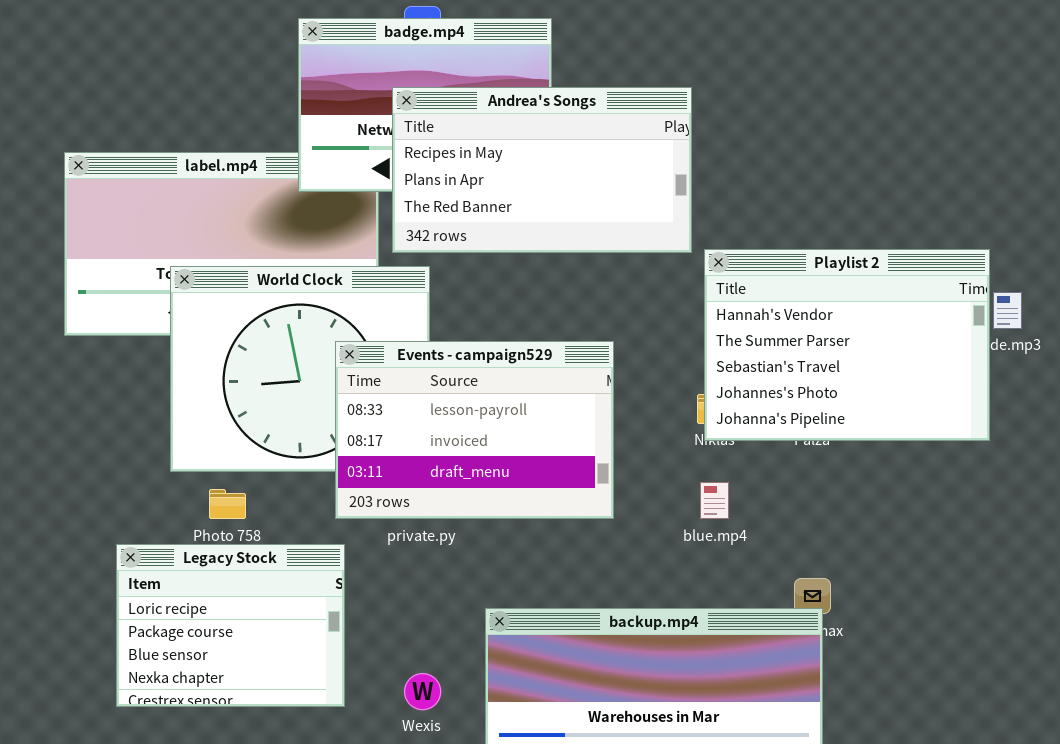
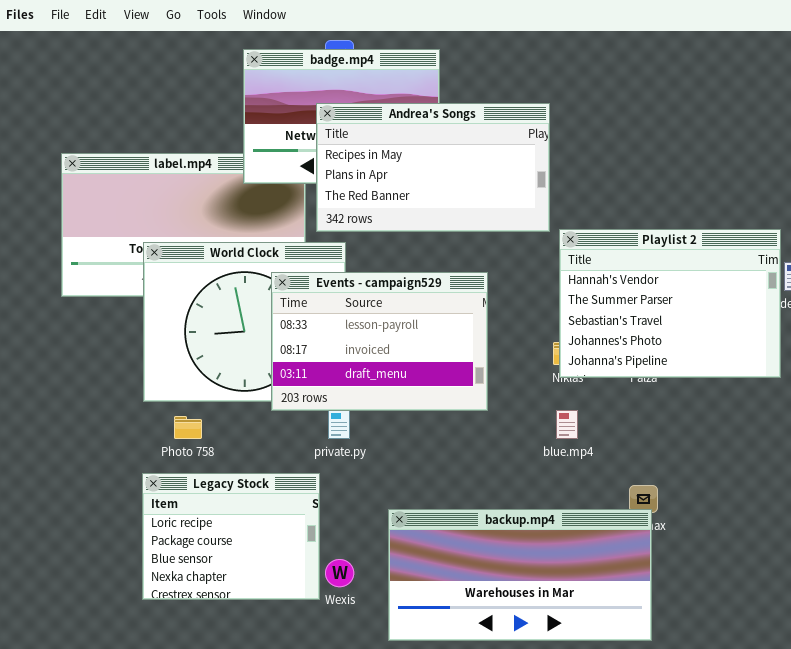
Events - campaign529: [335,341,614,519] -> [271,272,488,411], moved
Legacy Stock: [116,544,345,707] -> [142,473,320,600], moved

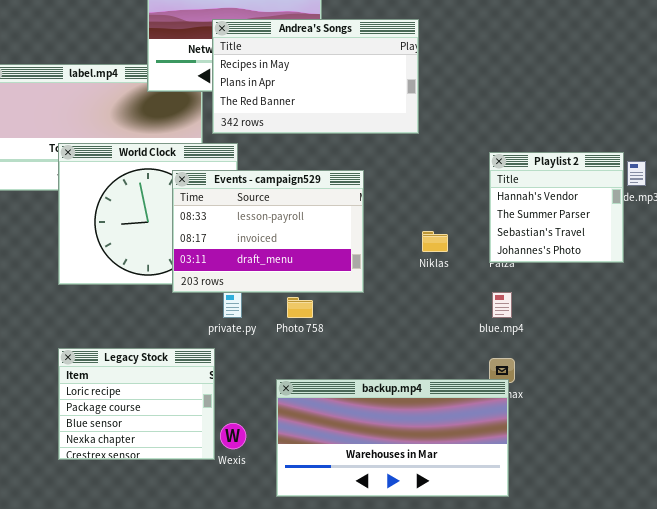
Playlist 2: [559,229,781,378] -> [489,152,624,263], resized
blue.mp4: [556,410,578,439] -> [492,292,512,318], moved
Photo 758: [174,416,202,439] -> [287,297,313,318], moved

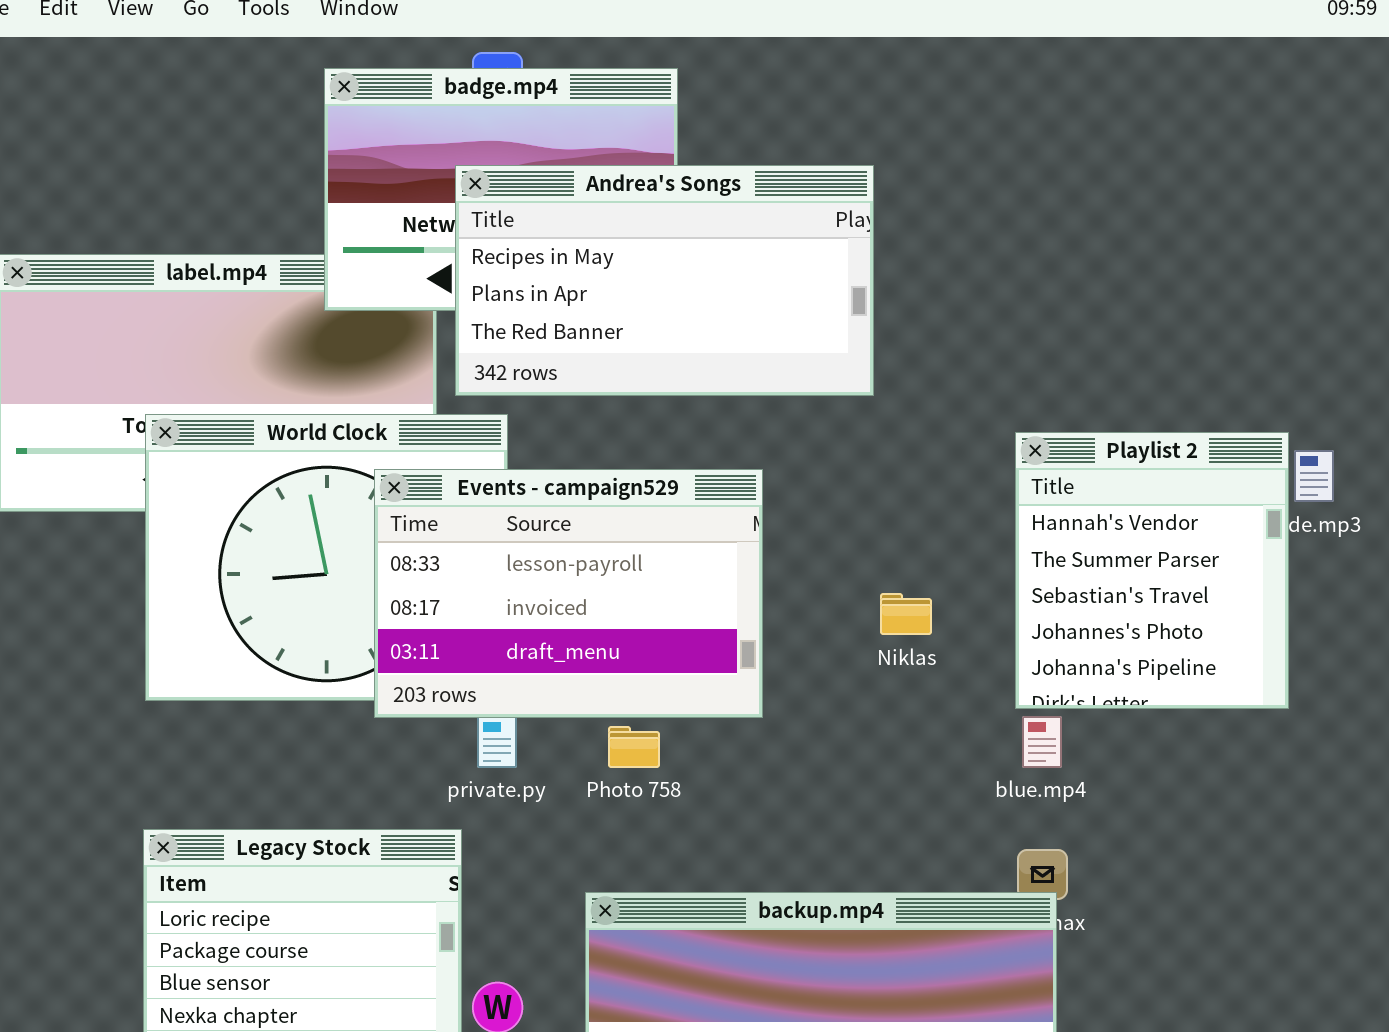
Playlist 2: [489,152,624,263] -> [1015,432,1289,709], resized

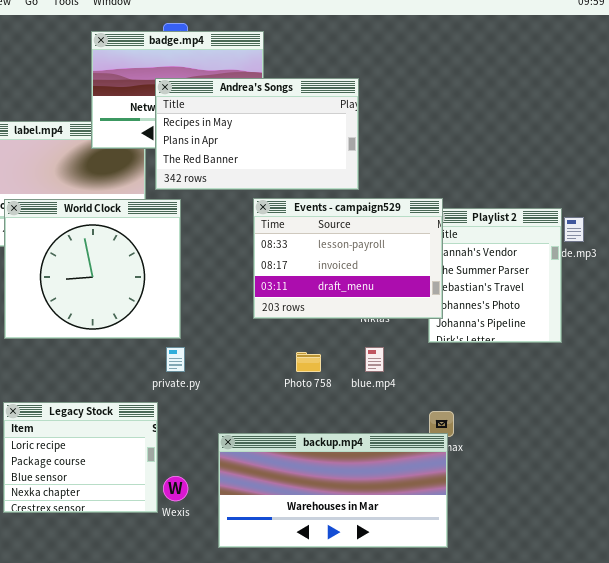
Events - campaign529: [374,469,763,718] -> [253,198,443,319], moved
blue.mp4: [1022,716,1062,768] -> [365,347,384,372], moved
Photo 758: [608,726,660,768] -> [296,352,321,372], moved

